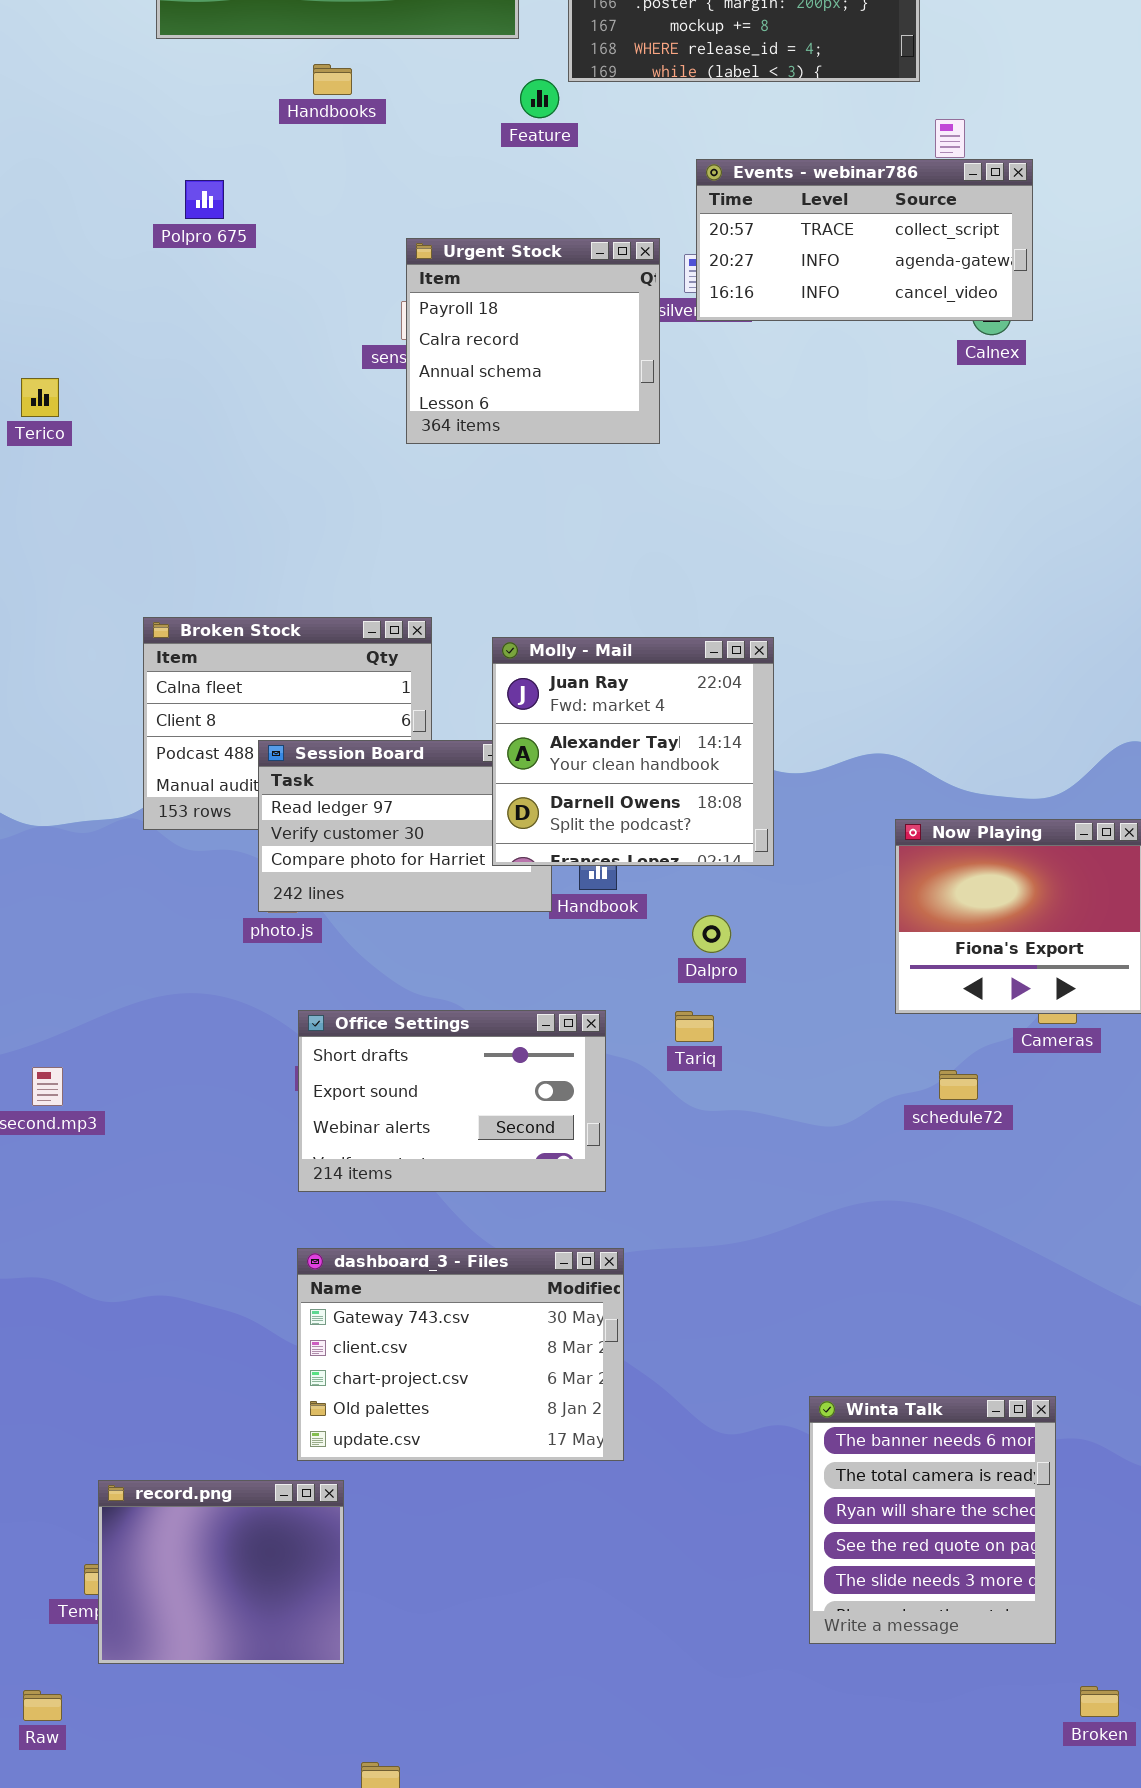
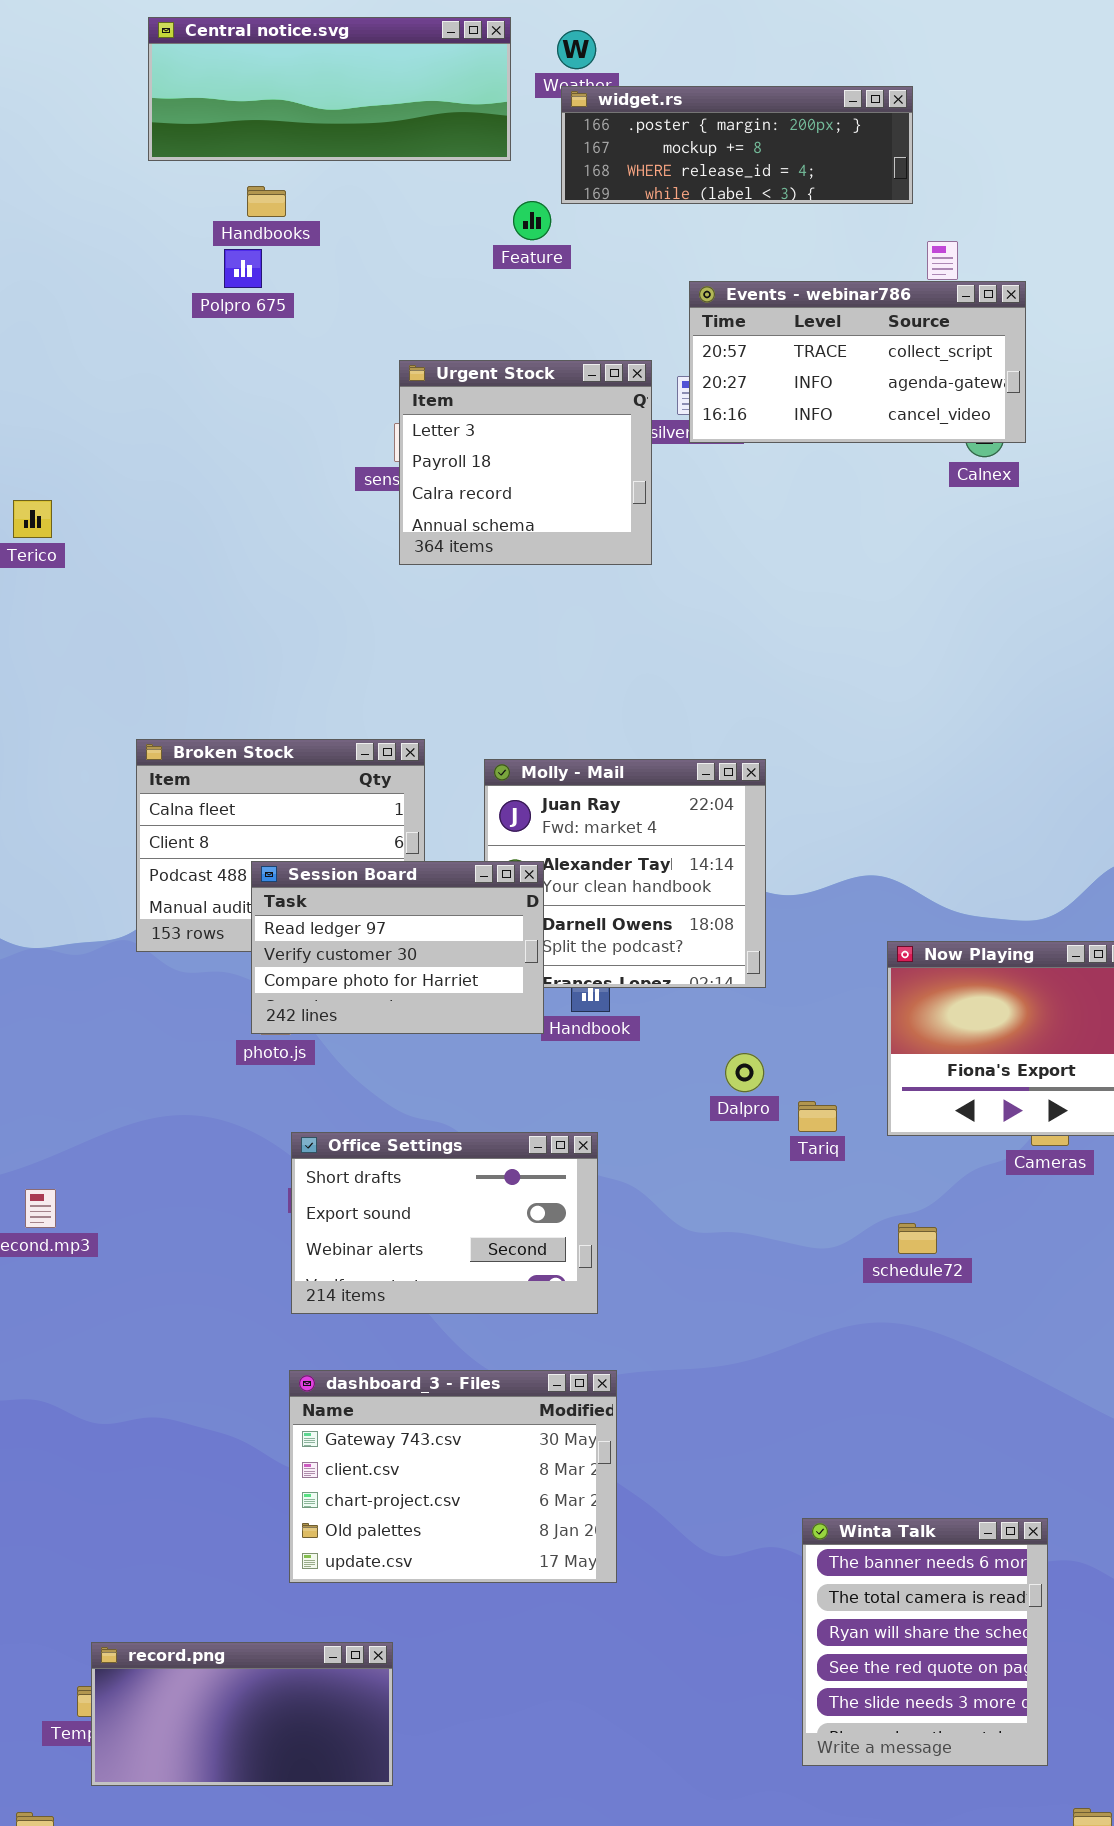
Handbooks: [313,64,352,95] -> [247,186,286,217], moved
Polpro 675: [185,180,224,219] -> [224,249,262,288], moved
Urgent Stock: [406,238,660,444] -> [399,360,652,565], scrolled up 1 row
Session Board: [258,740,552,912] -> [251,861,544,1034], raised
Dalpro: [692,915,731,953] -> [725,1053,764,1092], moved
Tariq: [675,1011,714,1042] -> [798,1101,837,1132], moved
schedule72: [939,1070,978,1100] -> [898,1223,937,1254], moved
record.png: [98,1480,344,1664] -> [91,1642,393,1786], resized

